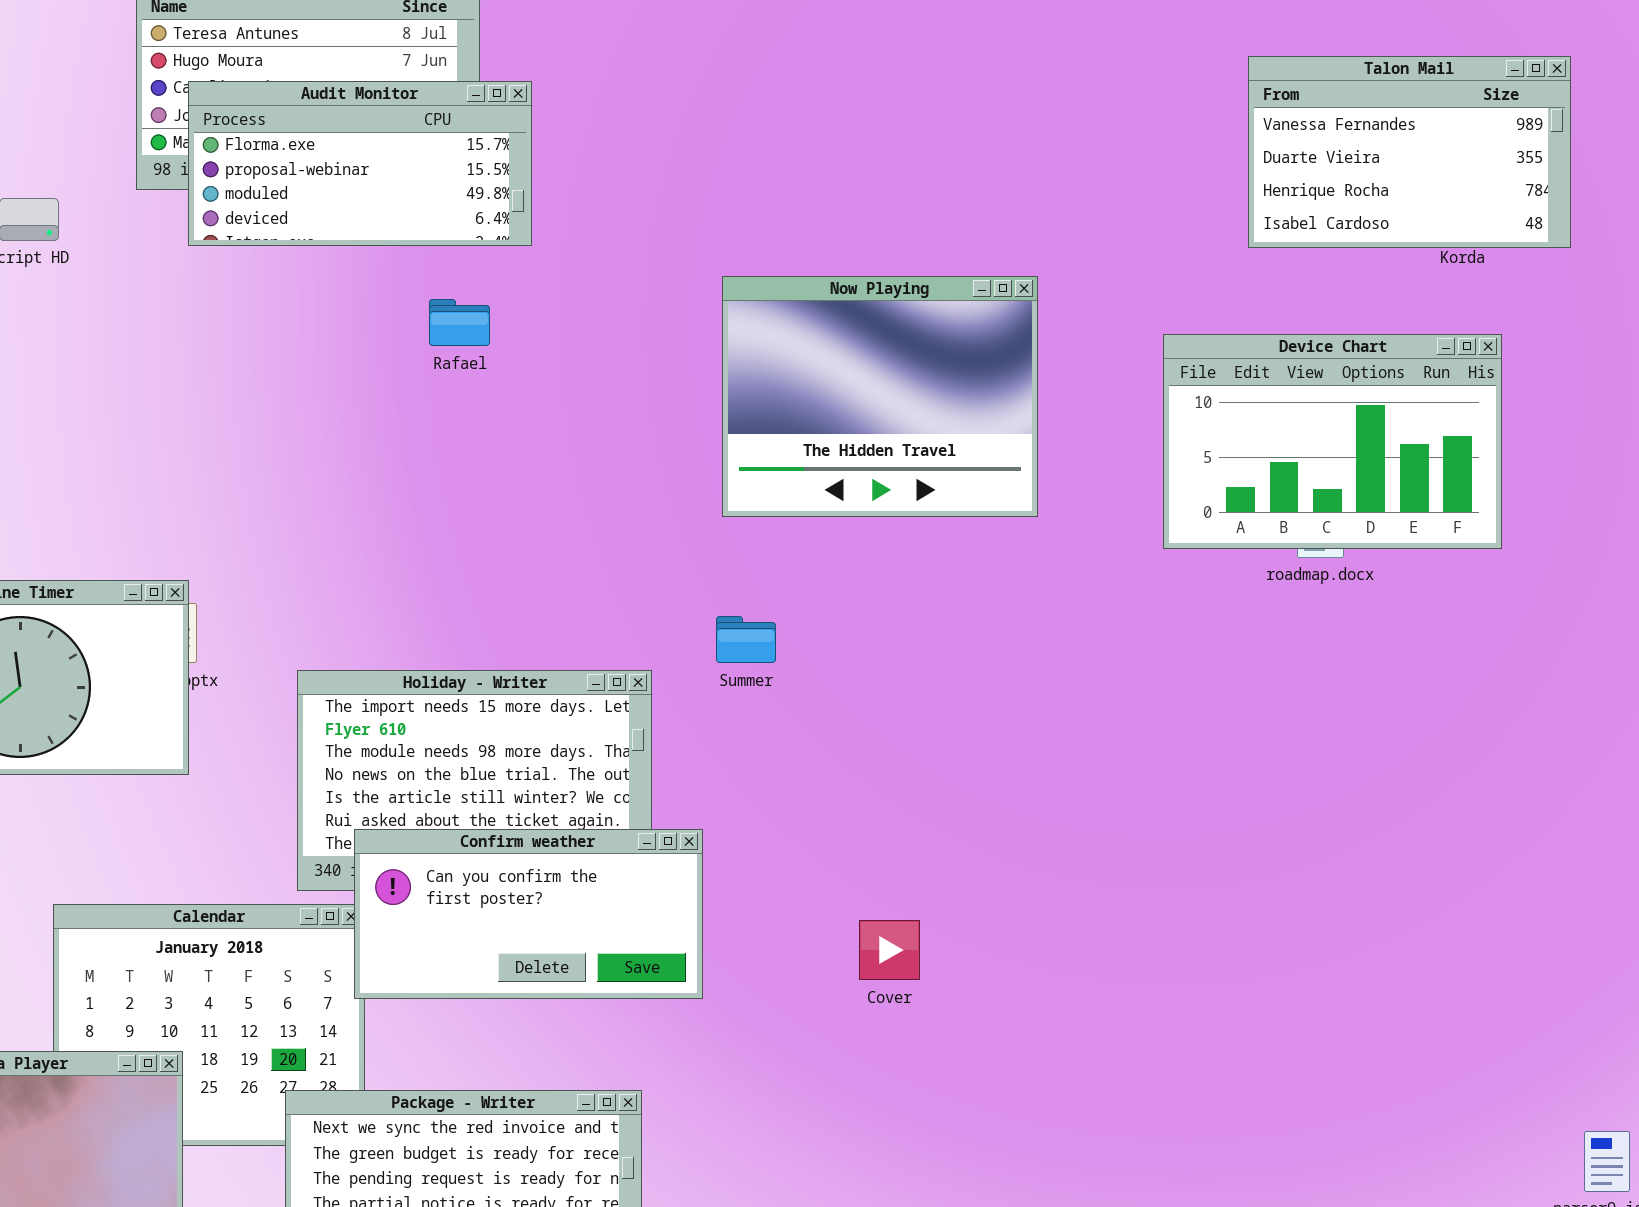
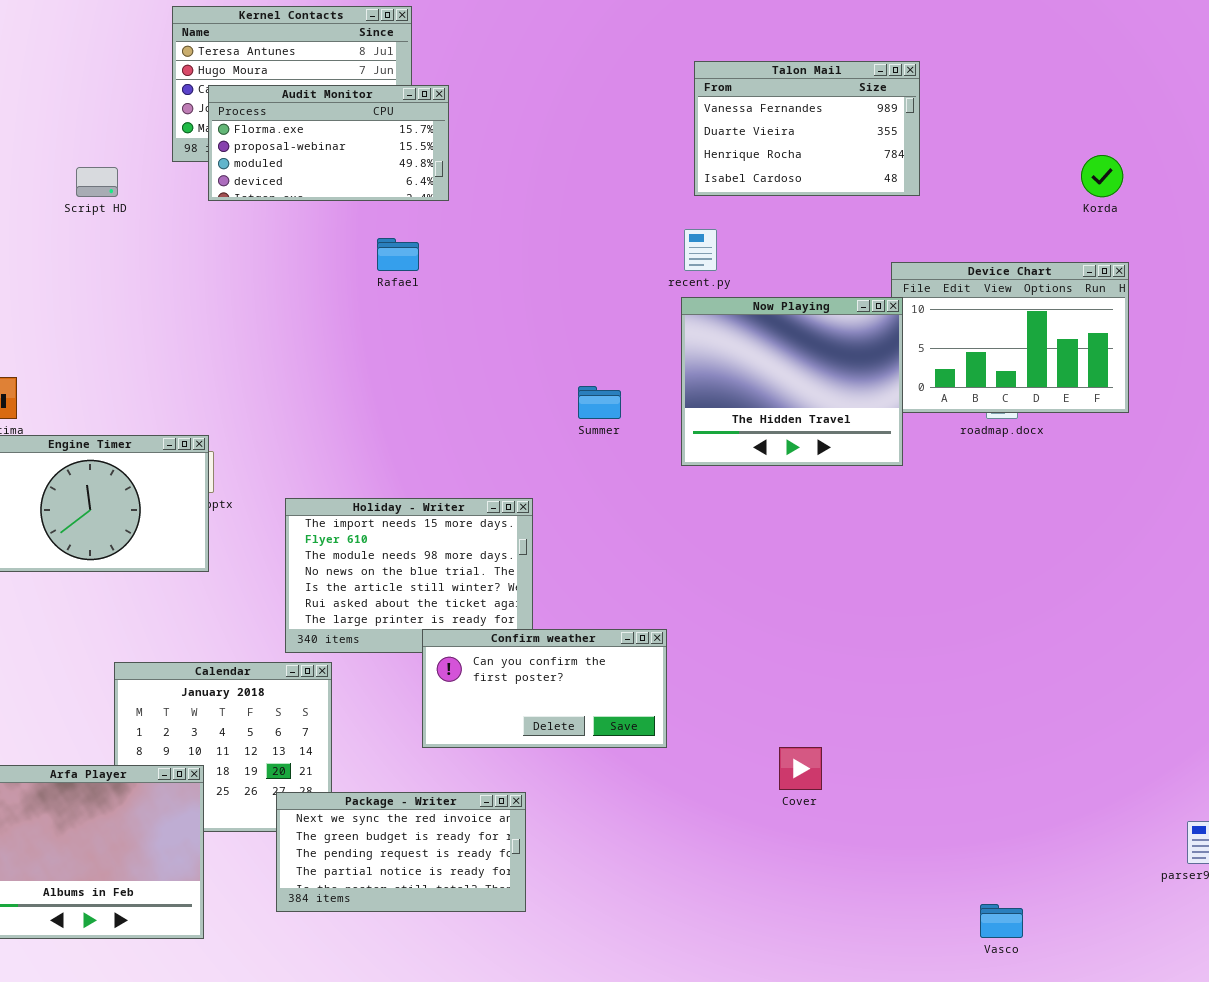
Talon Mail: [1248,56,1571,248] -> [694,61,920,196], moved
Now Playing: [722,276,1038,517] -> [681,297,903,466], moved
Summer: [716,616,776,663] -> [578,386,621,419], moved
Confirm weather: [354,829,703,999] -> [422,629,667,748], moved
Cover: [859,920,920,980] -> [779,747,822,790], moved

